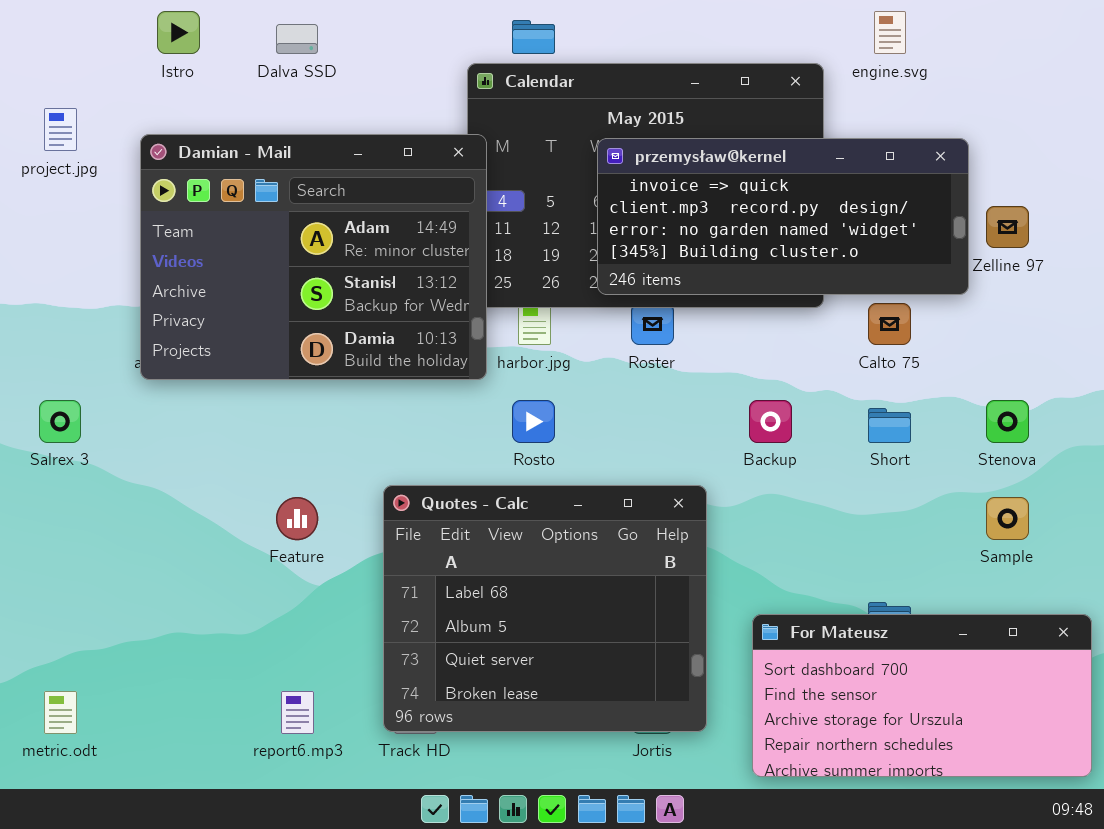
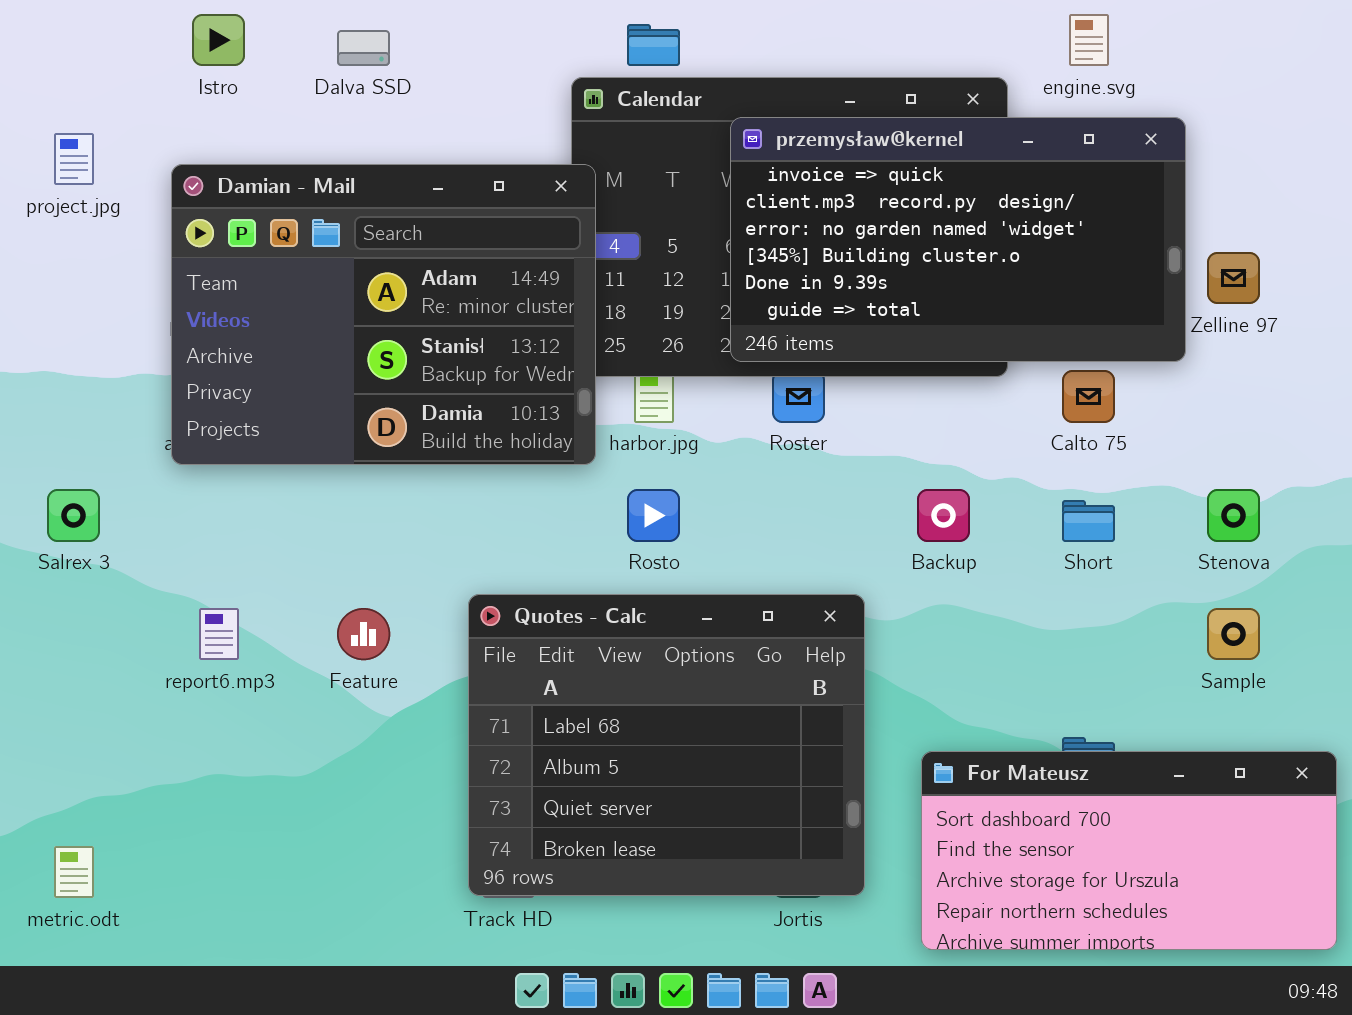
przemysław@kernel: [597,138,969,295] -> [730,117,1186,362], resized
report6.mp3: [281,691,314,734] -> [199,608,239,660], moved

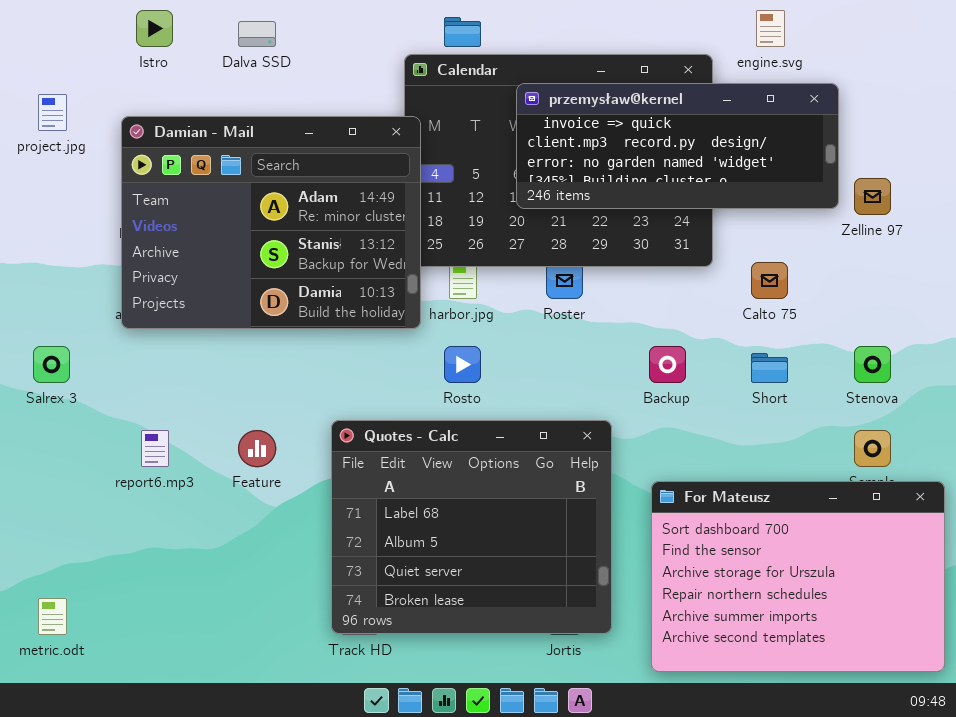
przemysław@kernel: [730,117,1186,362] -> [516,83,839,209], resized
For Mateusz: [921,751,1337,950] -> [651,481,945,672], resized

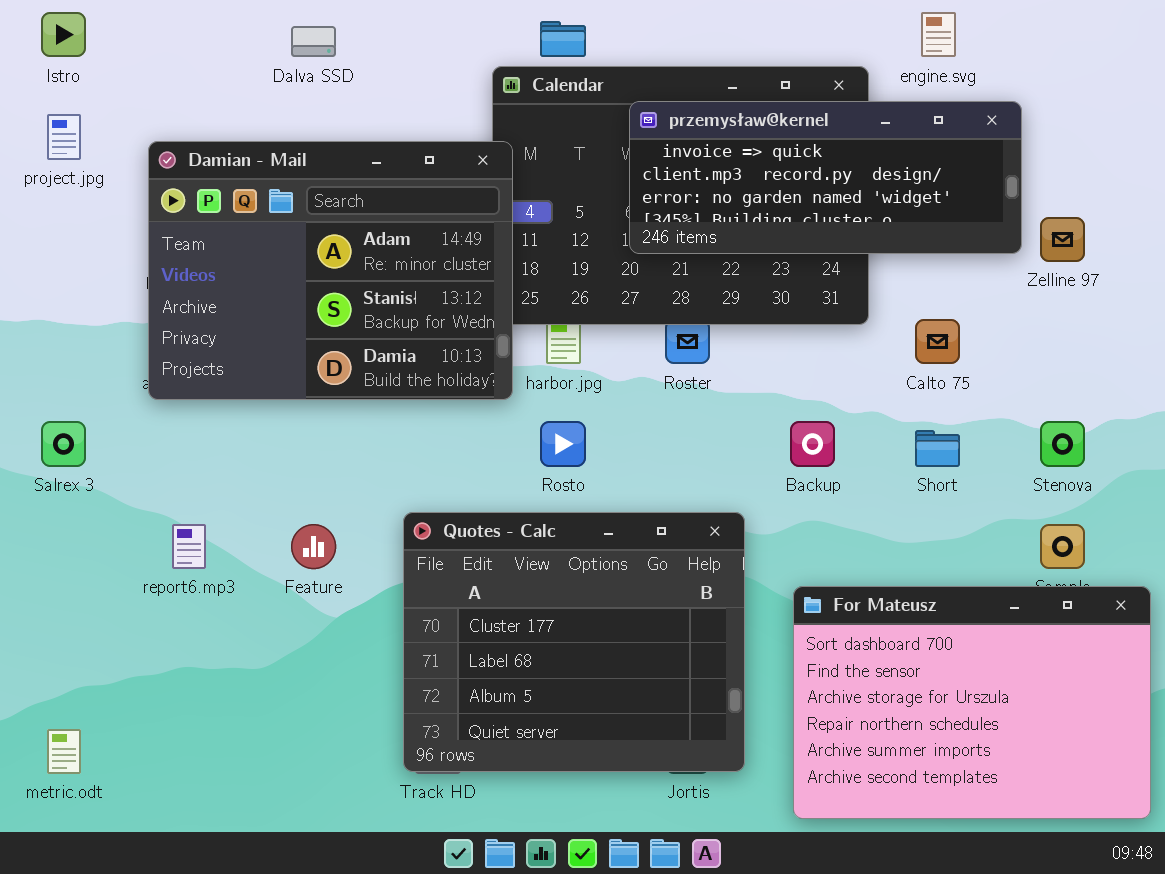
Istro: [136,10,173,47] -> [41,12,86,57], moved
Quotes - Calc: [331,420,612,634] -> [403,512,745,772], scrolled up 1 row

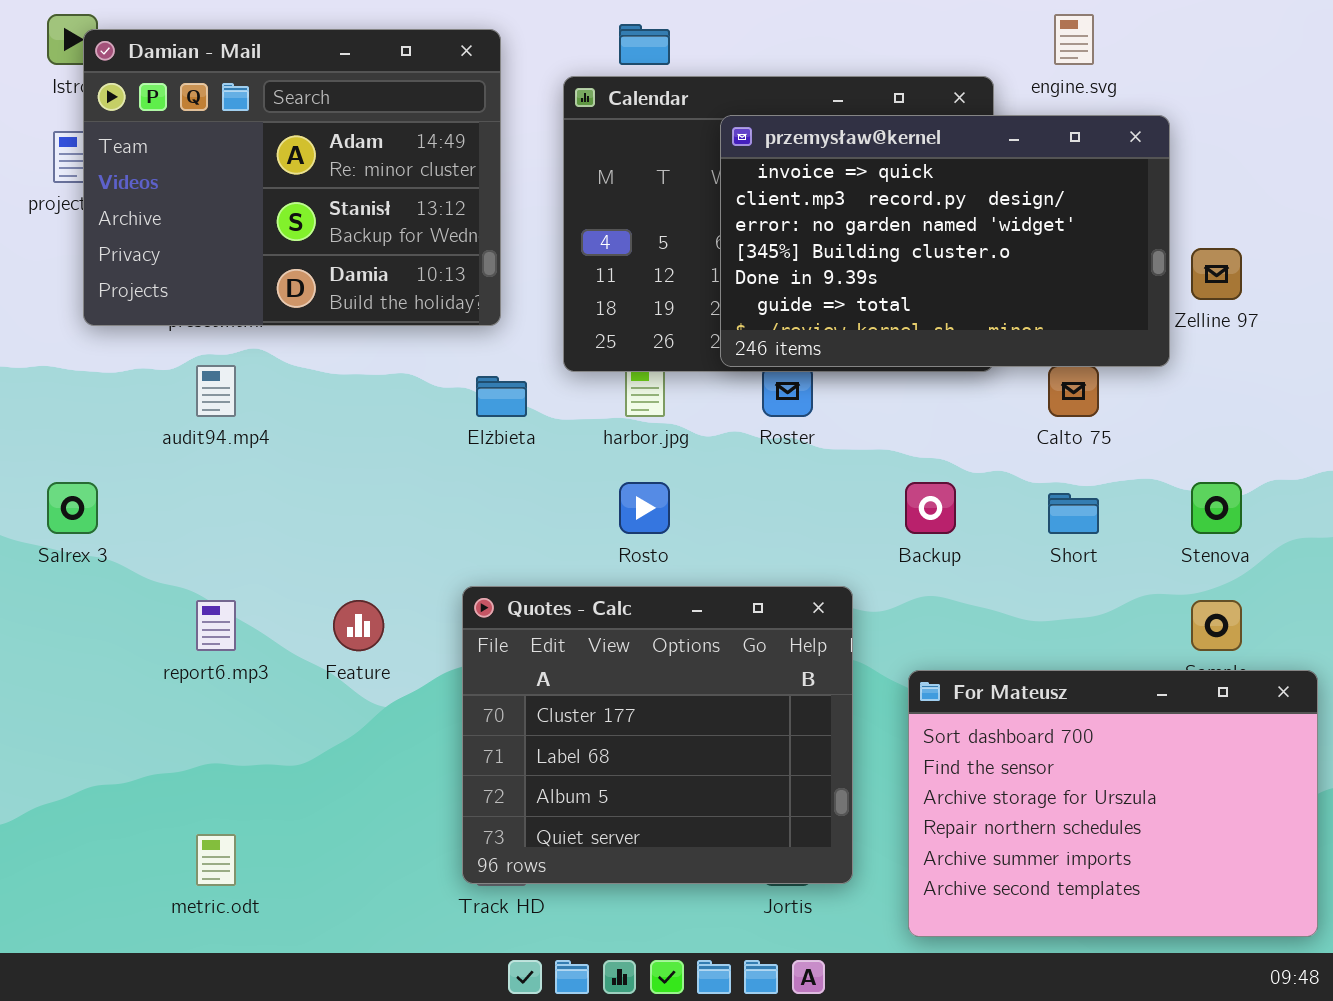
przemysław@kernel: [629,101,1022,254] -> [720,115,1170,367], resized
Damian - Mail: [148,141,513,400] -> [83,29,501,326], moved
metric.odt: [47,729,81,774] -> [196,834,236,886], moved

